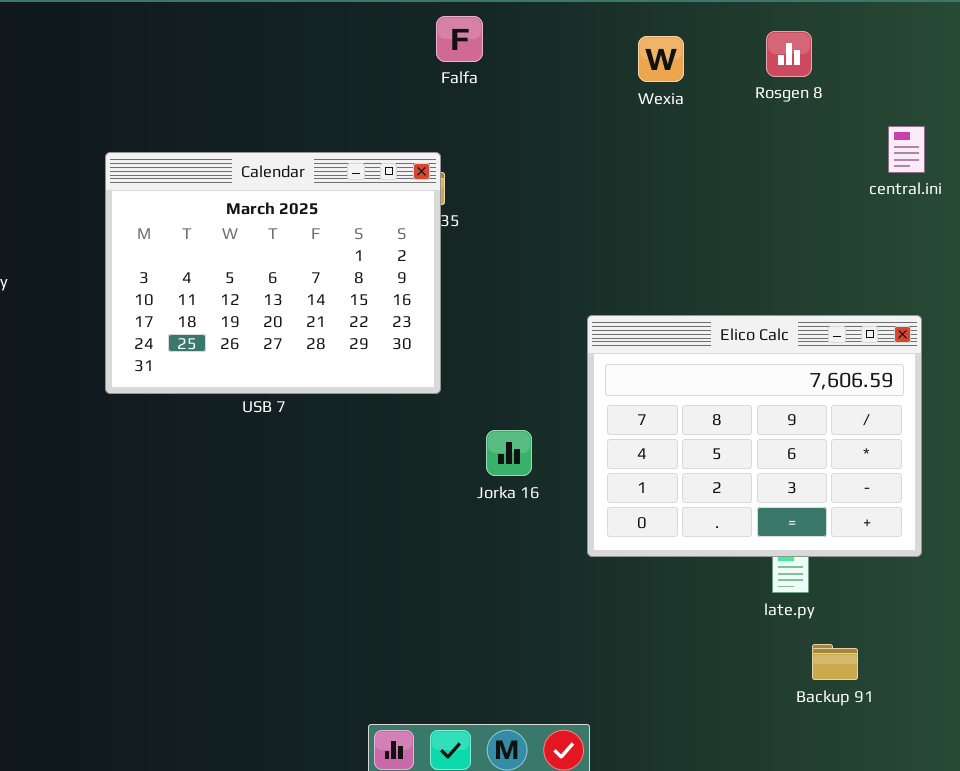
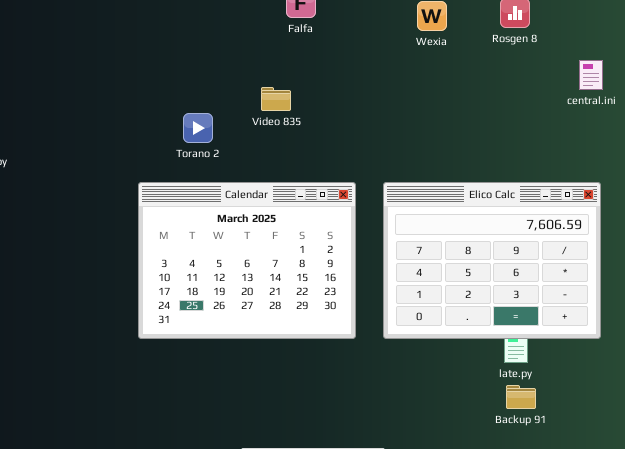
Calendar: [105,152,441,394] -> [138,182,356,339], moved
Backup 91: [812,644,858,680] -> [506,385,536,409], moved

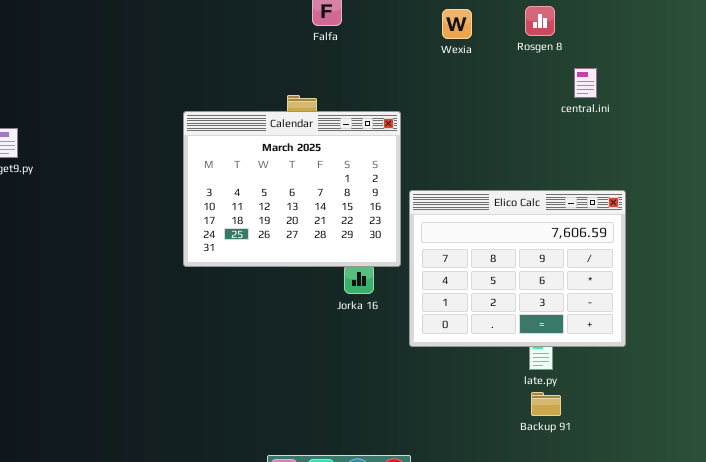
central.ini: [579,60,603,90] -> [574,68,597,98], moved
Calendar: [138,182,356,339] -> [183,111,401,267], moved

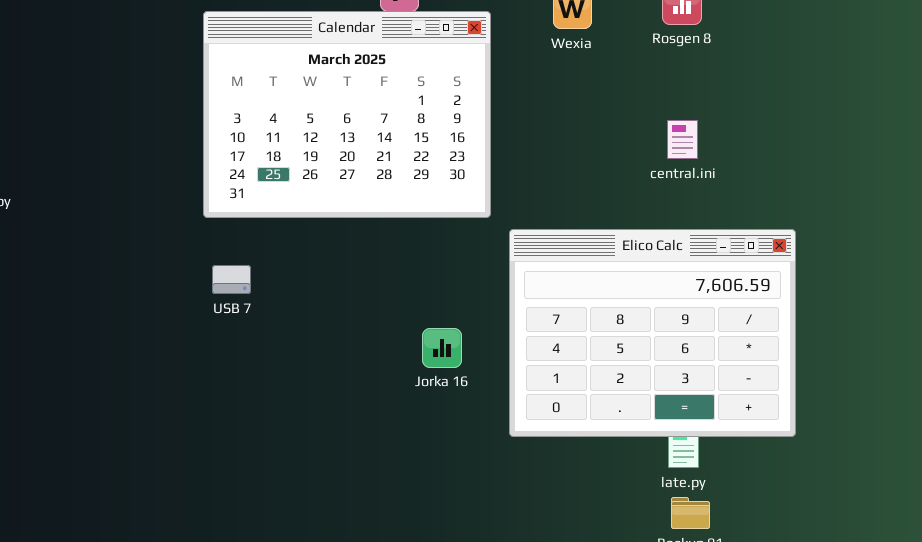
central.ini: [574,68,597,98] -> [667,120,698,159], moved
Calendar: [183,111,401,267] -> [203,11,491,218], moved

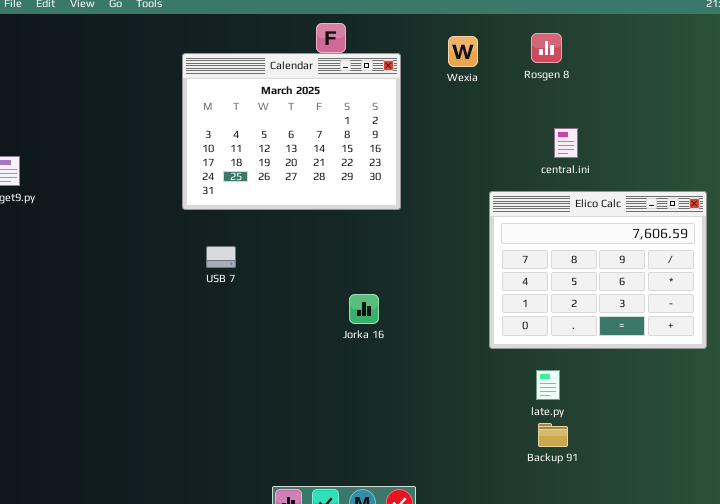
central.ini: [667,120,698,159] -> [554,128,578,158], moved
Elico Calc: [509,229,796,437] -> [489,191,707,349], moved
USB 7: [212,265,251,294] -> [206,246,236,268], moved

